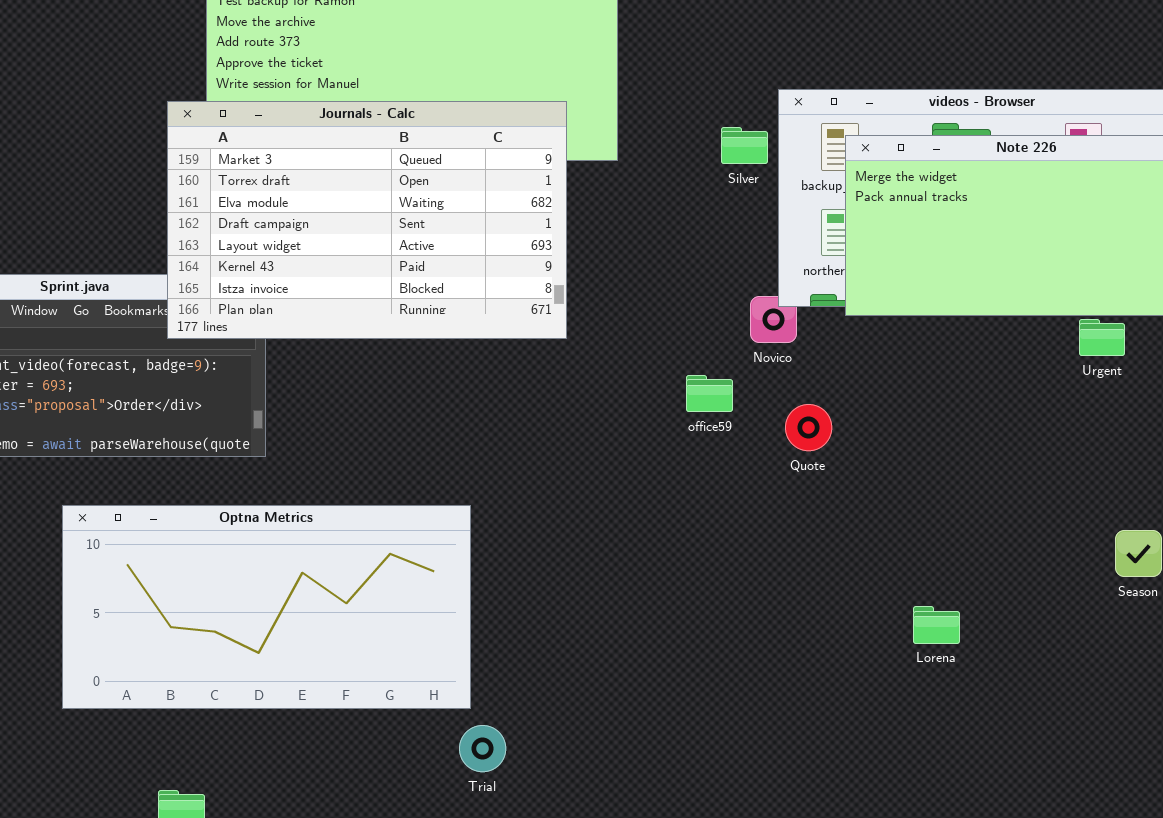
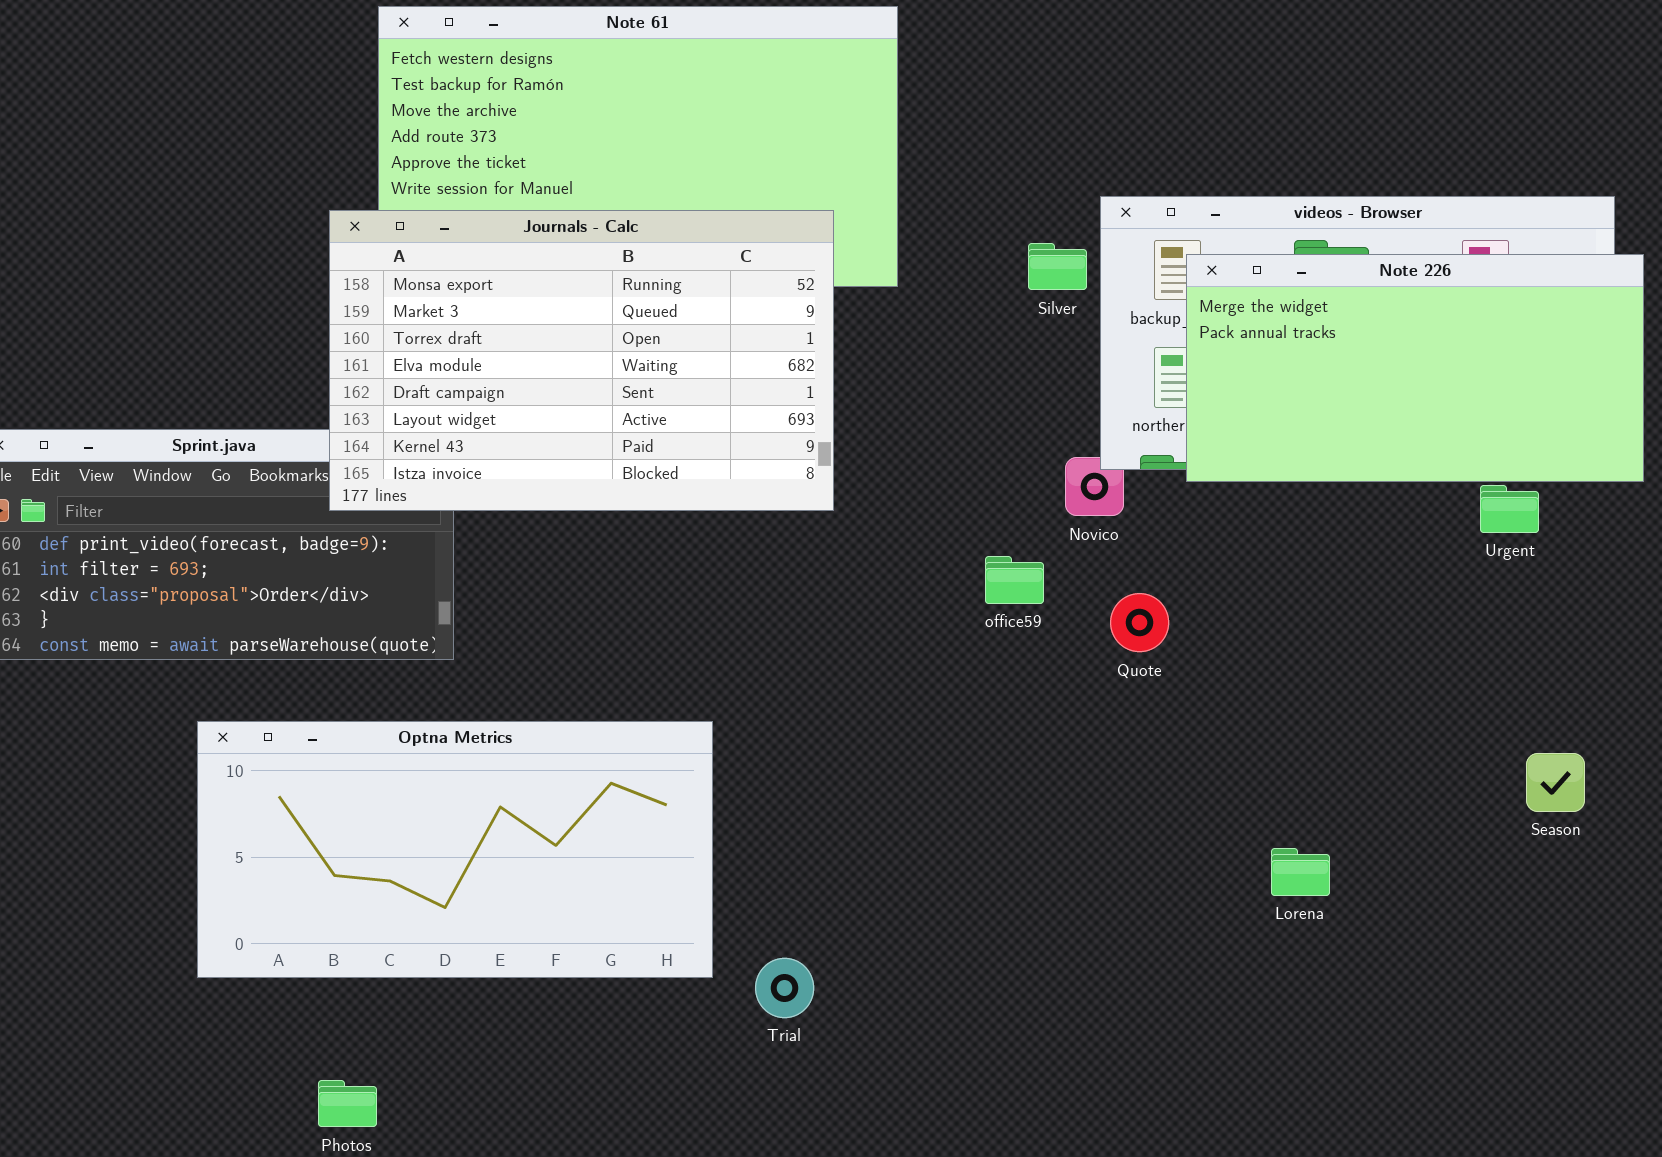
Journals - Calc: [167,101,567,339] -> [329,210,834,511], scrolled up 1 row
Trial: [459,725,506,772] -> [755,958,814,1018], moved

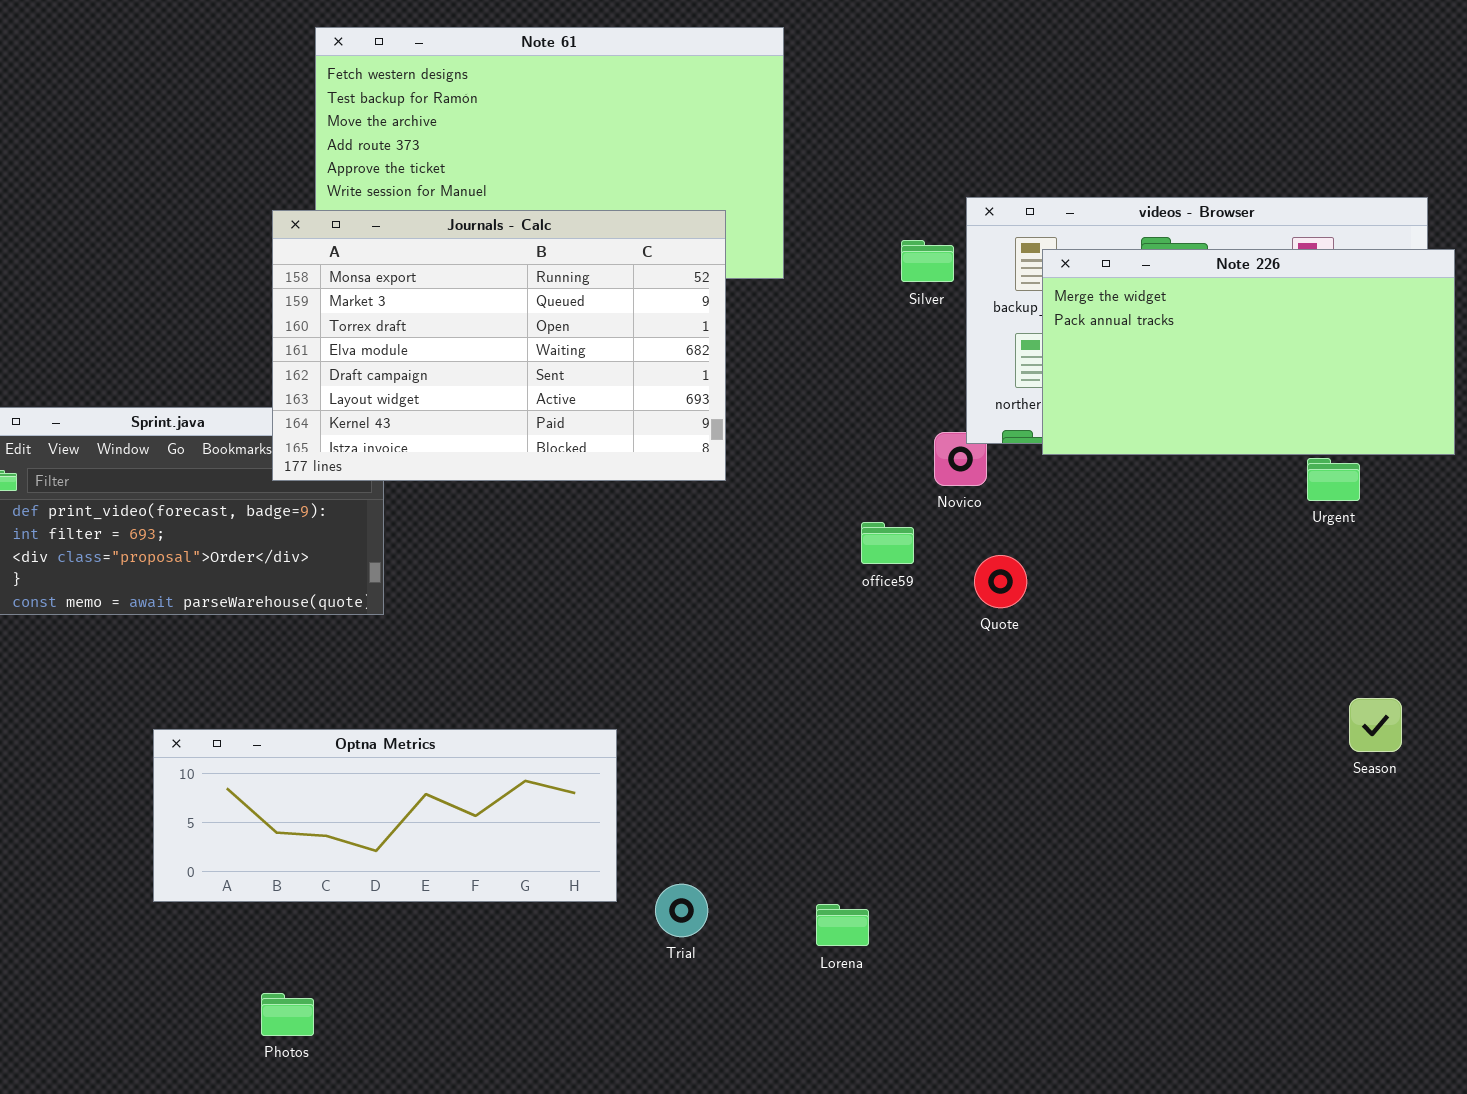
Optna Metrics: [197,721,713,978] -> [153,729,617,902], resized
Lorena: [1271,848,1330,896] -> [816,904,869,946], moved

